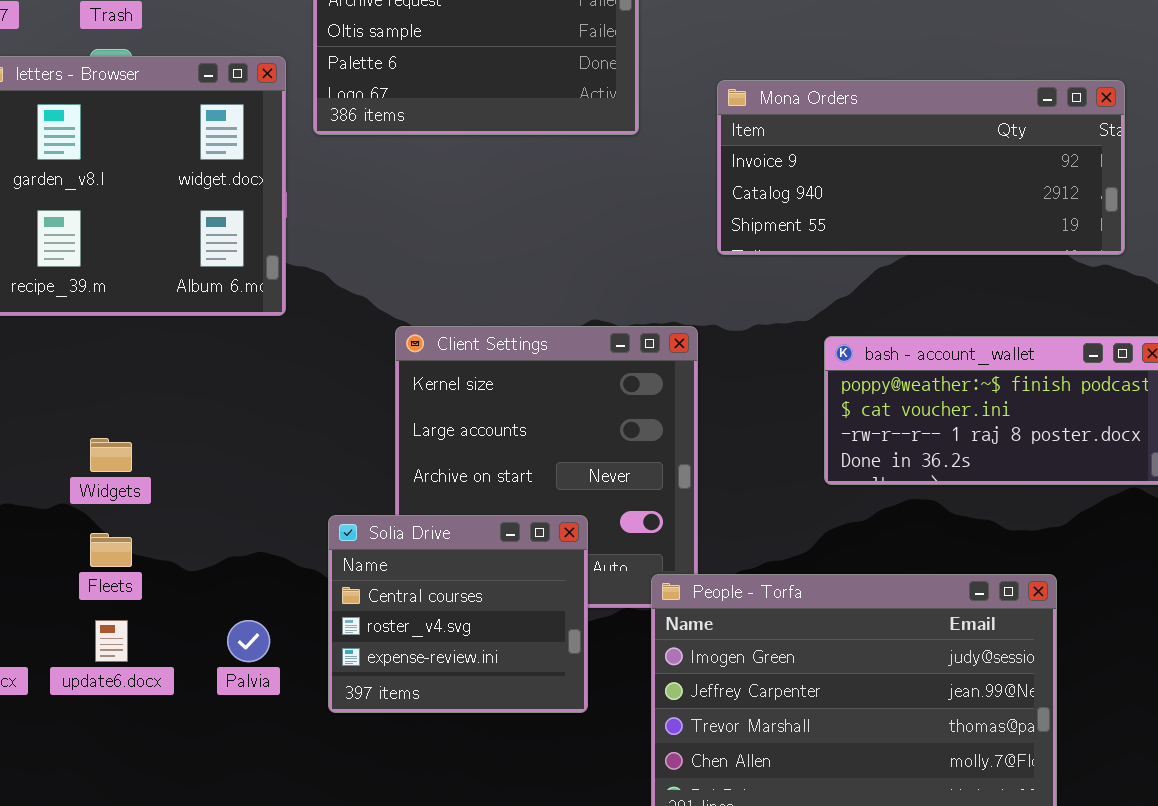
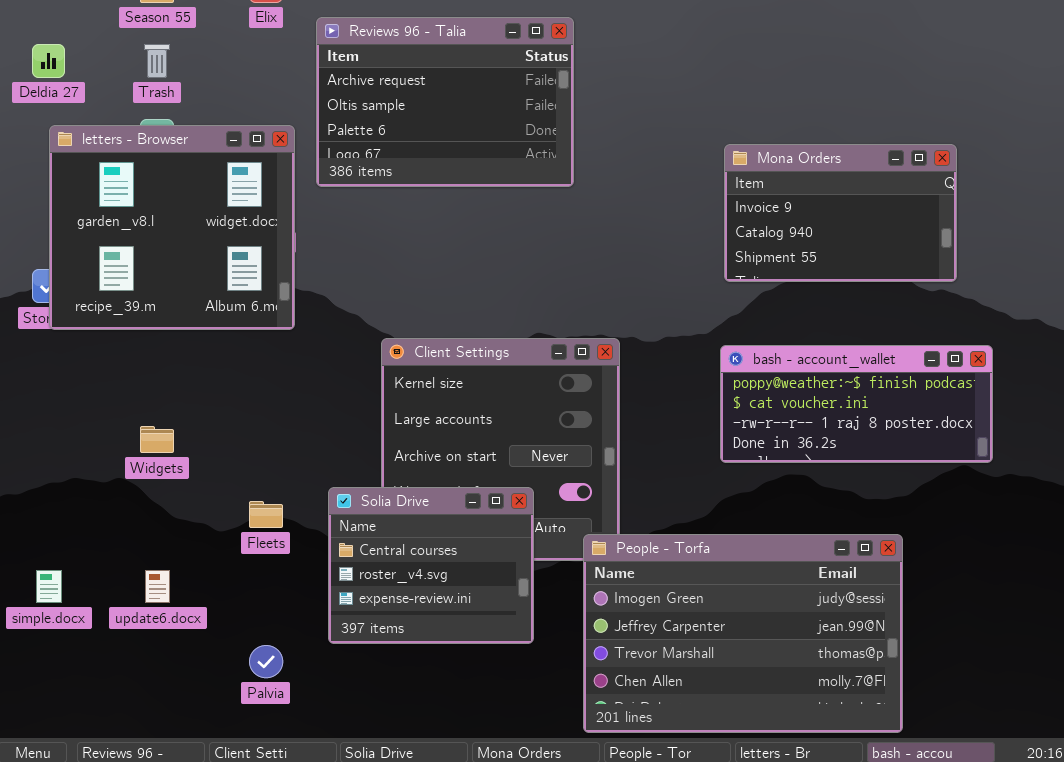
Mona Orders: [717,80,1125,255] -> [724,144,957,282], resized
Fleets: [90,533,132,567] -> [249,501,283,528], moved
Palvia: [227,620,270,662] -> [249,645,283,678], moved

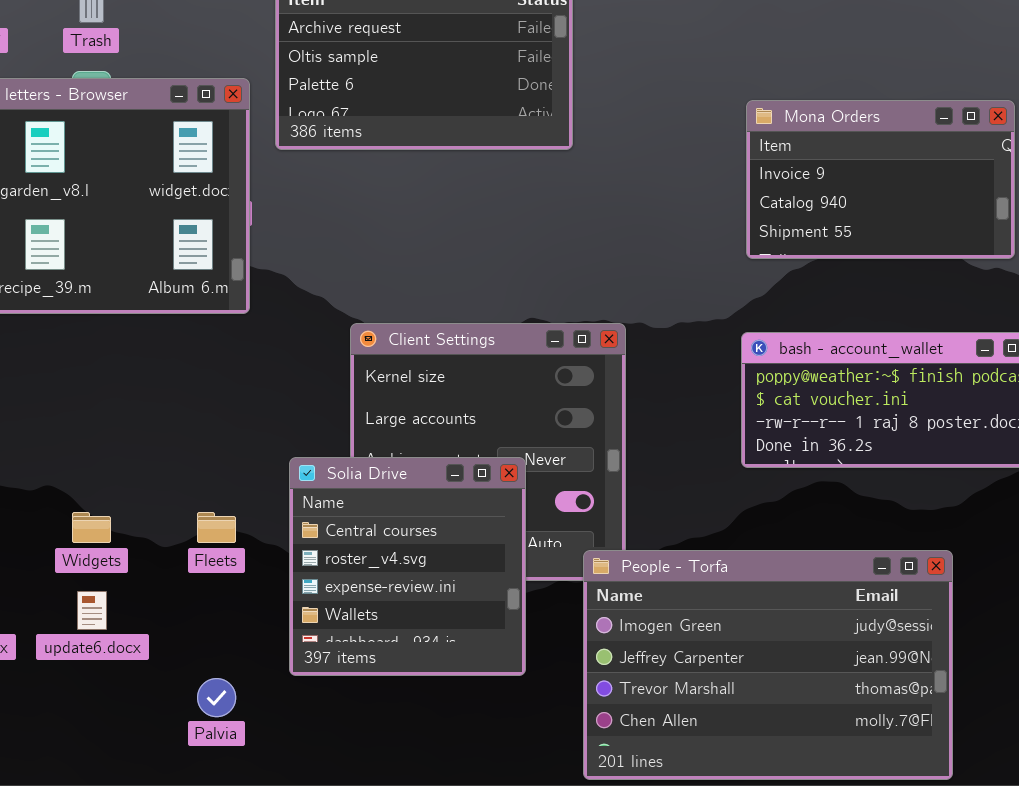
Widgets: [140,426,174,453] -> [72,512,111,543], moved
Solia Drive: [328,487,534,644] -> [289,457,526,676], resized

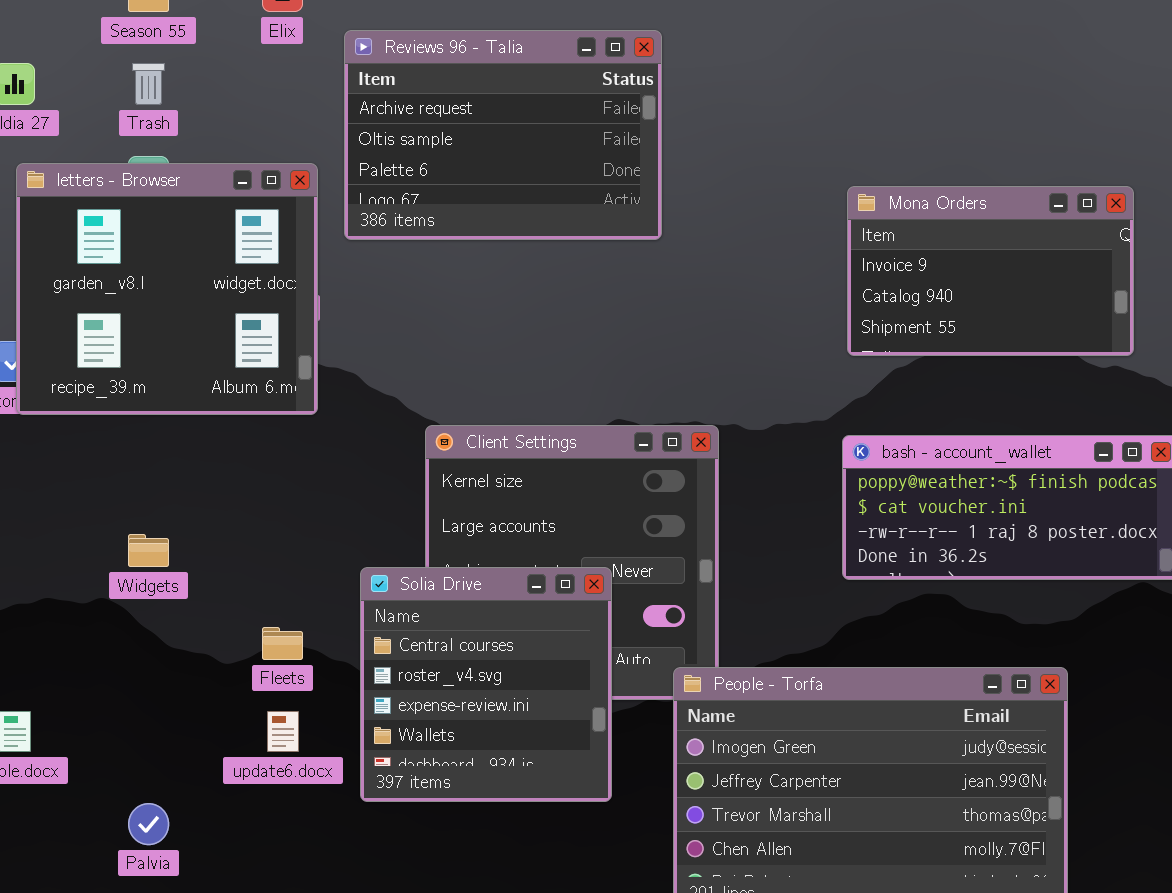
Widgets: [72,512,111,543] -> [128,534,169,567], moved
update6.docx: [77,591,107,630] -> [267,711,299,752], moved
Palvia: [197,678,236,717] -> [128,803,169,845], moved

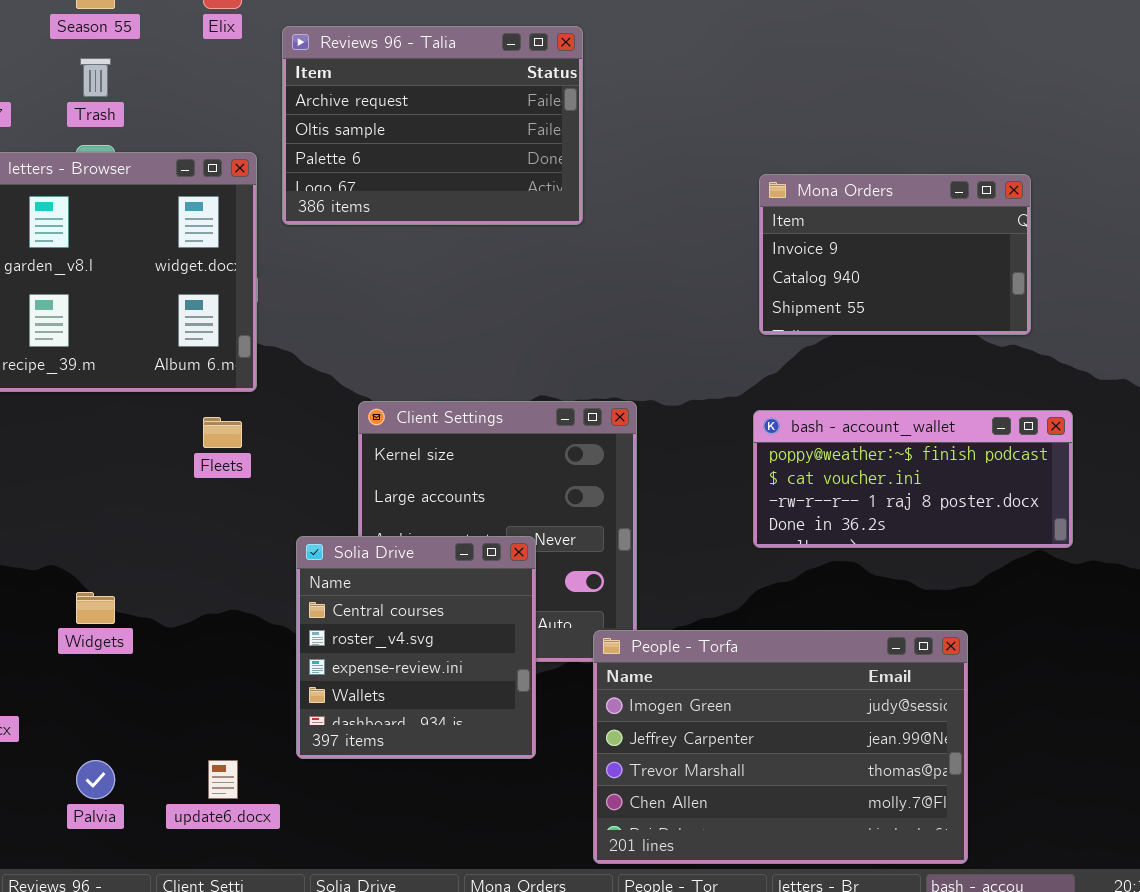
Widgets: [128,534,169,567] -> [76,592,115,624], moved
Fleets: [262,627,303,660] -> [203,417,242,448], moved
update6.docx: [267,711,299,752] -> [208,760,238,799], moved

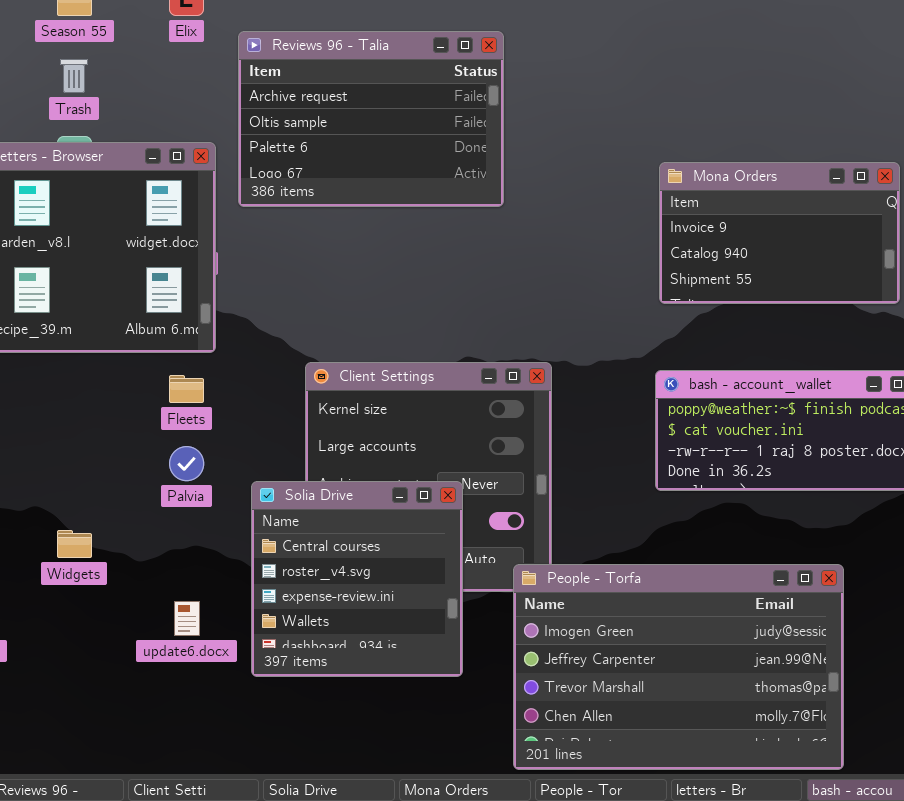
Palvia: [76,760,115,799] -> [169,446,204,481], moved
update6.docx: [208,760,238,799] -> [174,601,200,636], moved

